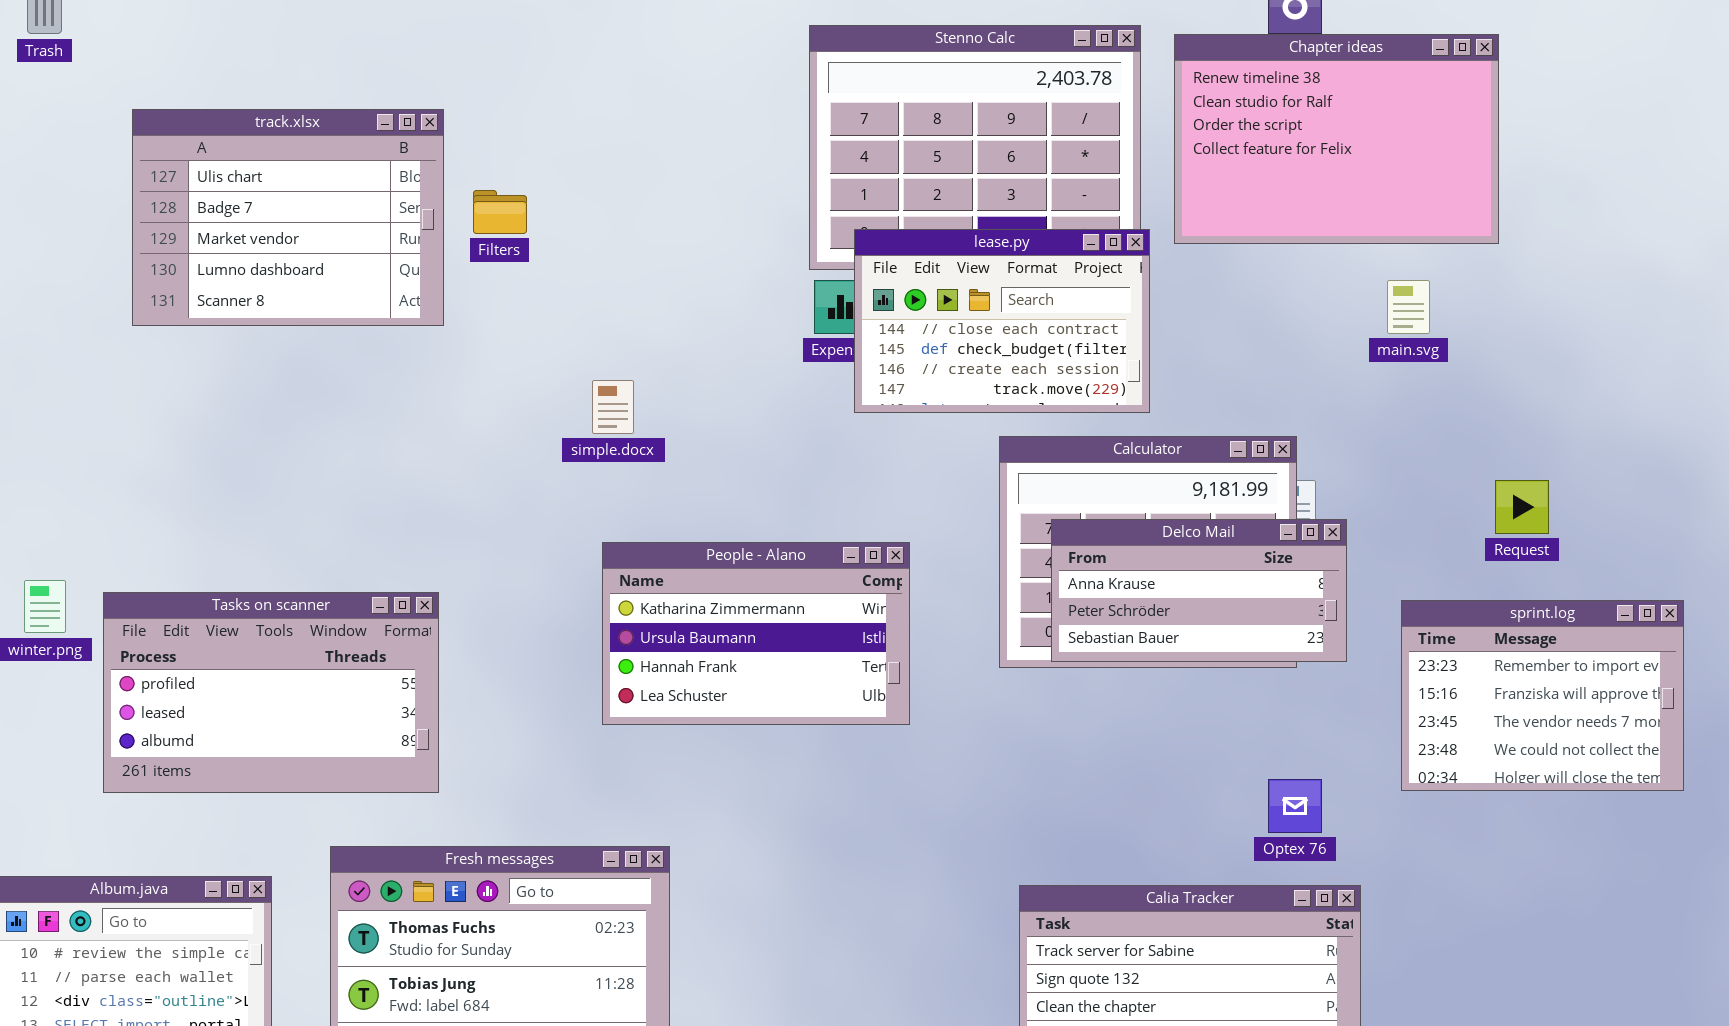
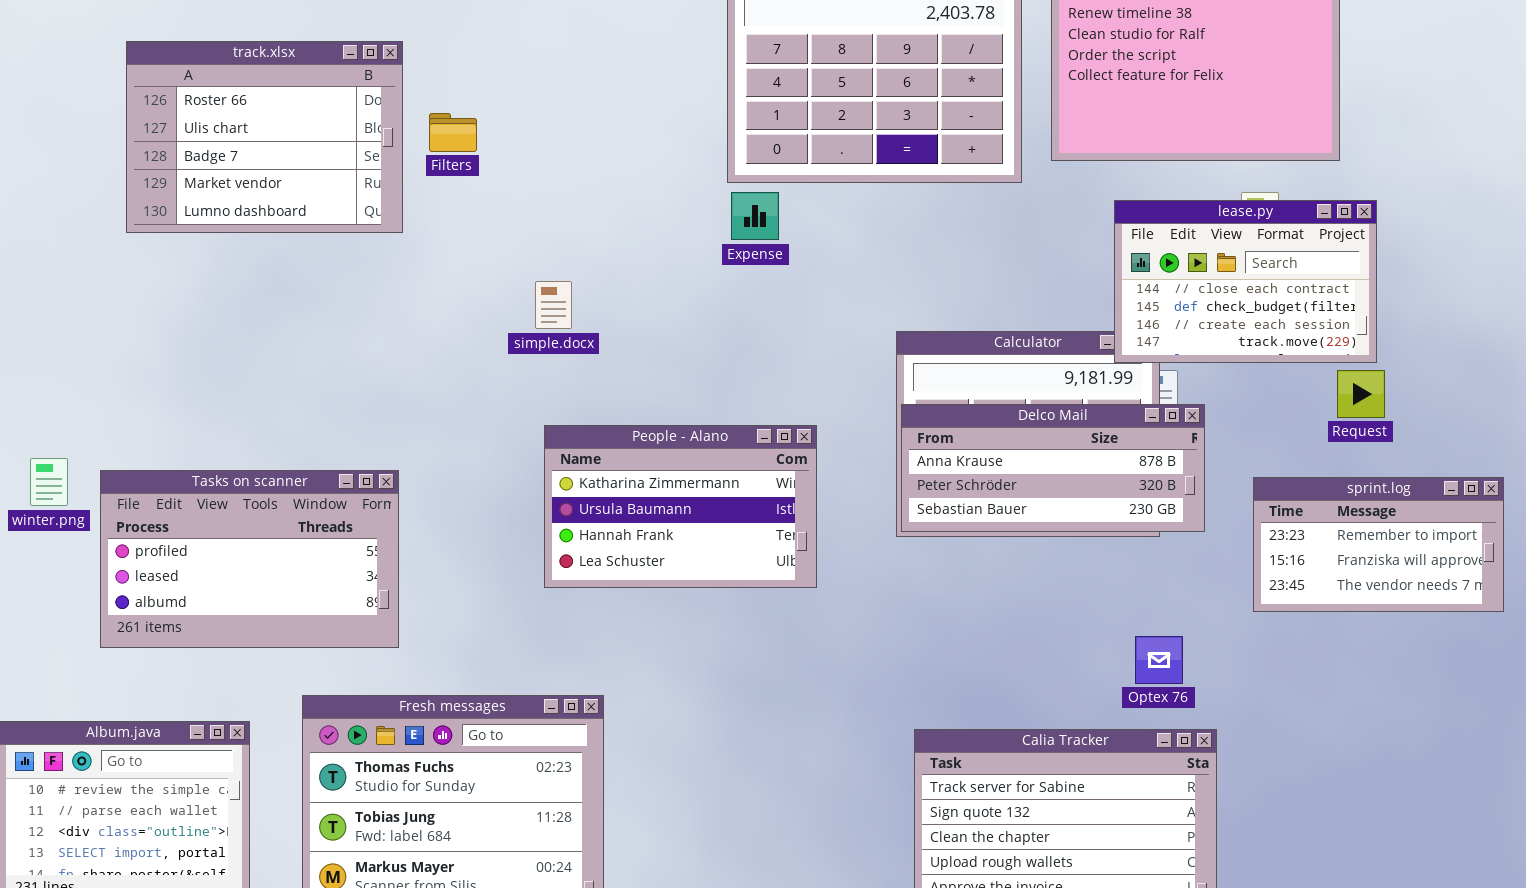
track.xlsx: [132,109,444,326] -> [126,41,403,233], scrolled up 1 row
lease.py: [854,229,1150,413] -> [1114,200,1377,363], moved
Delco Mail: [1051,519,1347,662] -> [901,404,1205,532], resized
sprint.log: [1401,600,1684,791] -> [1253,477,1504,612], resized

